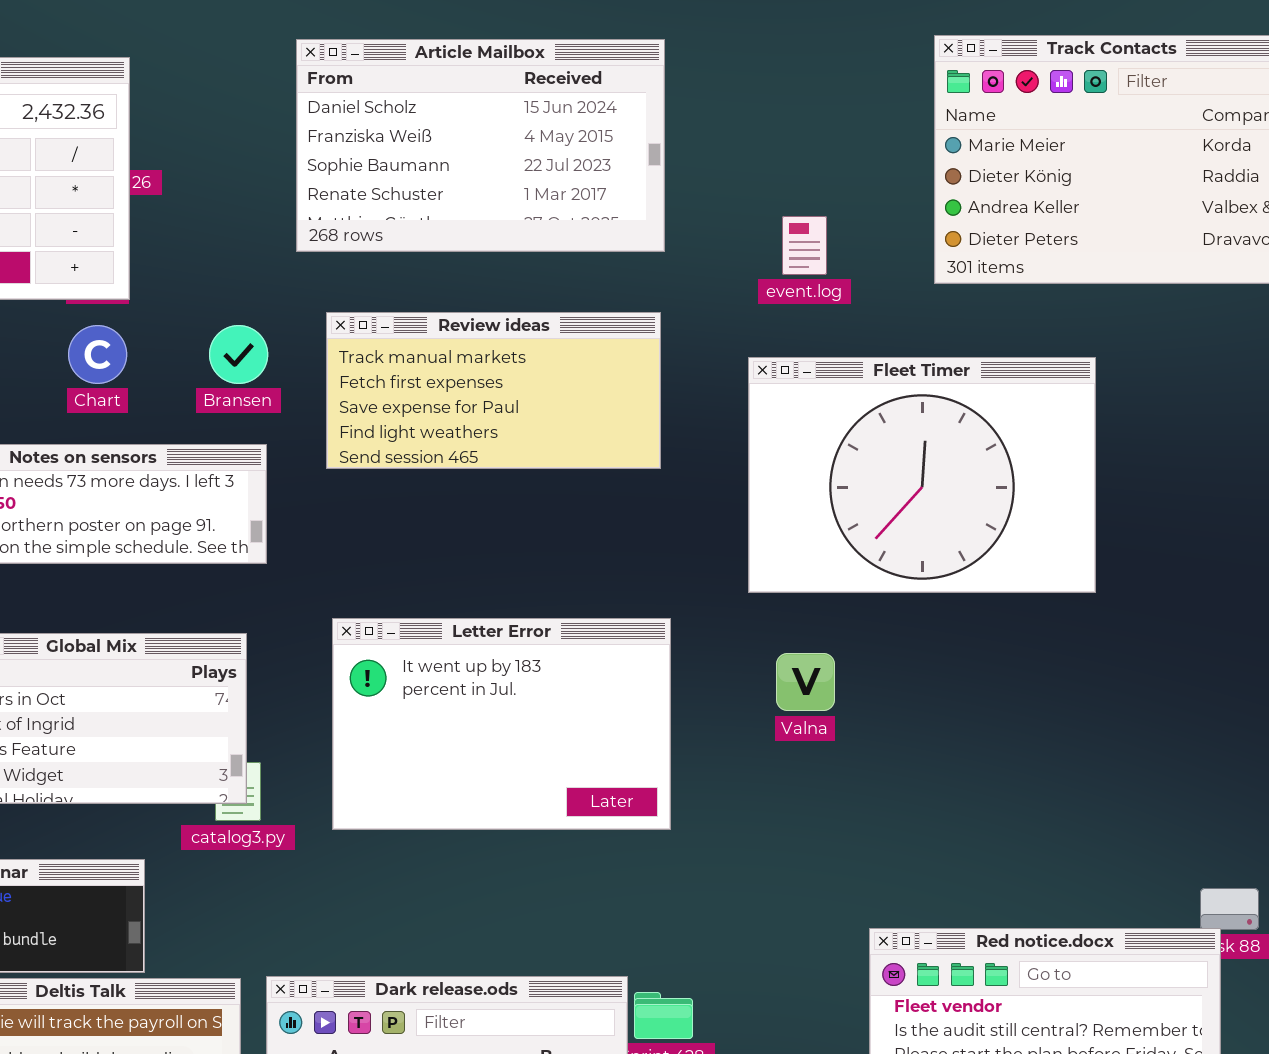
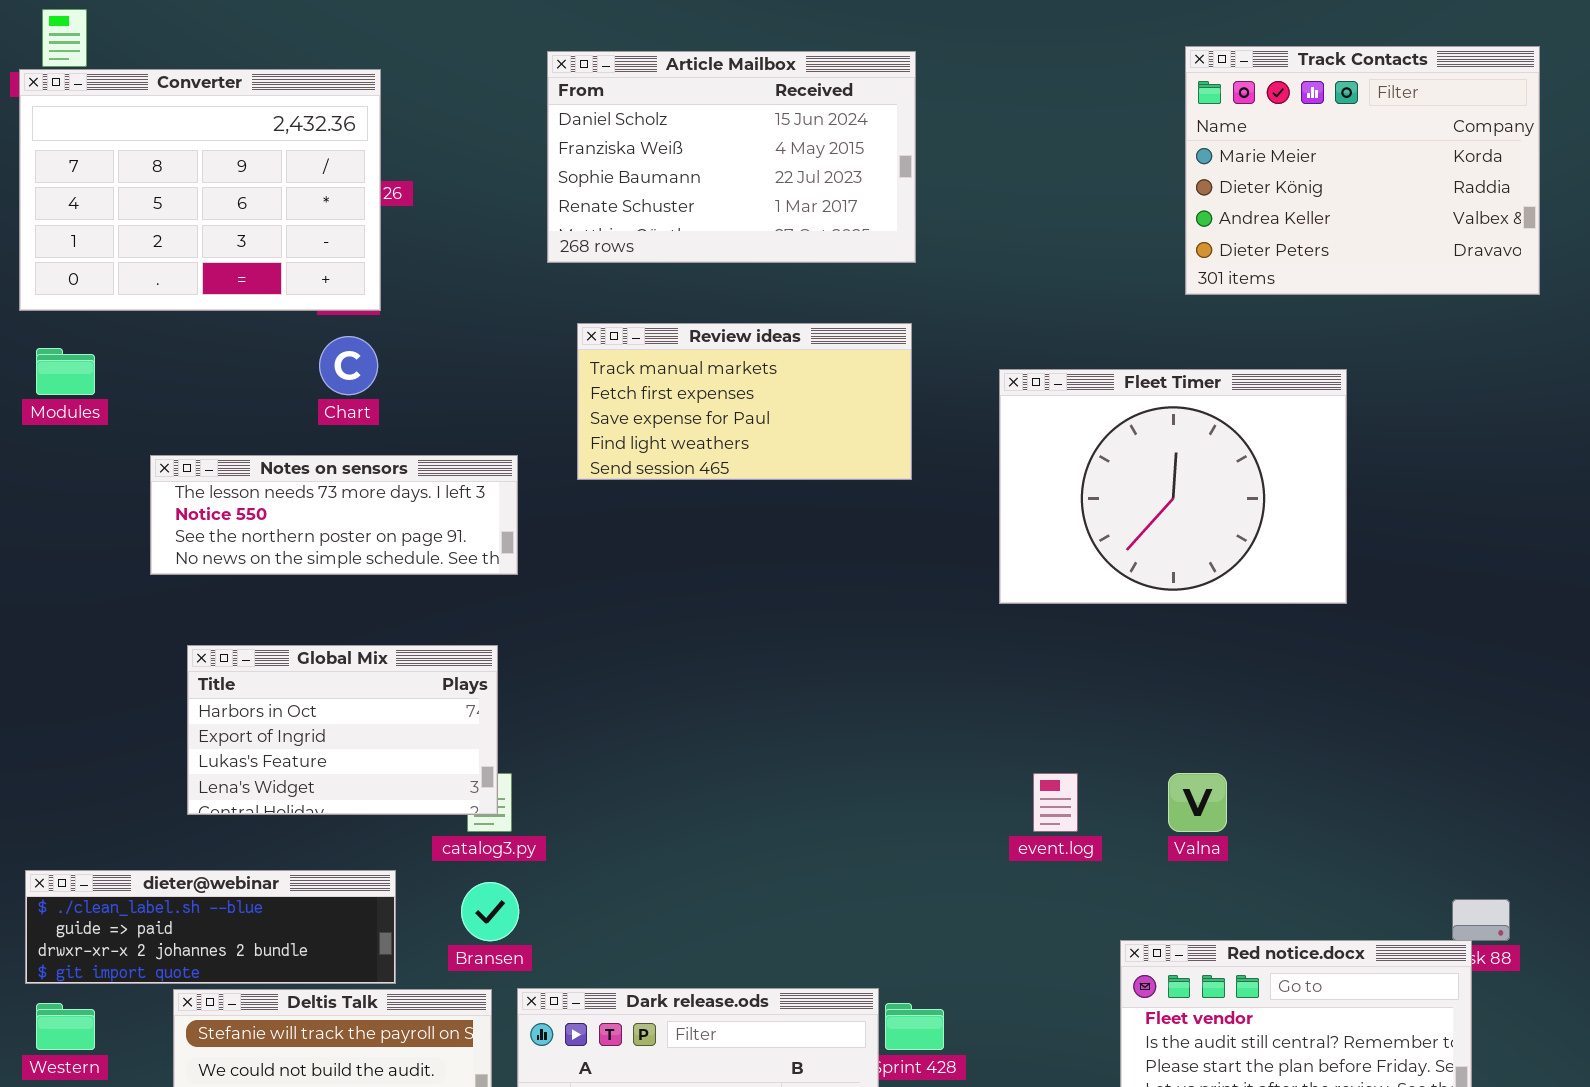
event.log: [782,216,827,275] -> [1033,773,1078,832], moved
Bransen: [209,325,268,384] -> [461,882,519,941], moved
Letter Error: [332,618,671,830] -> none, closed
Valna: [776,653,835,711] -> [1168,773,1227,832], moved

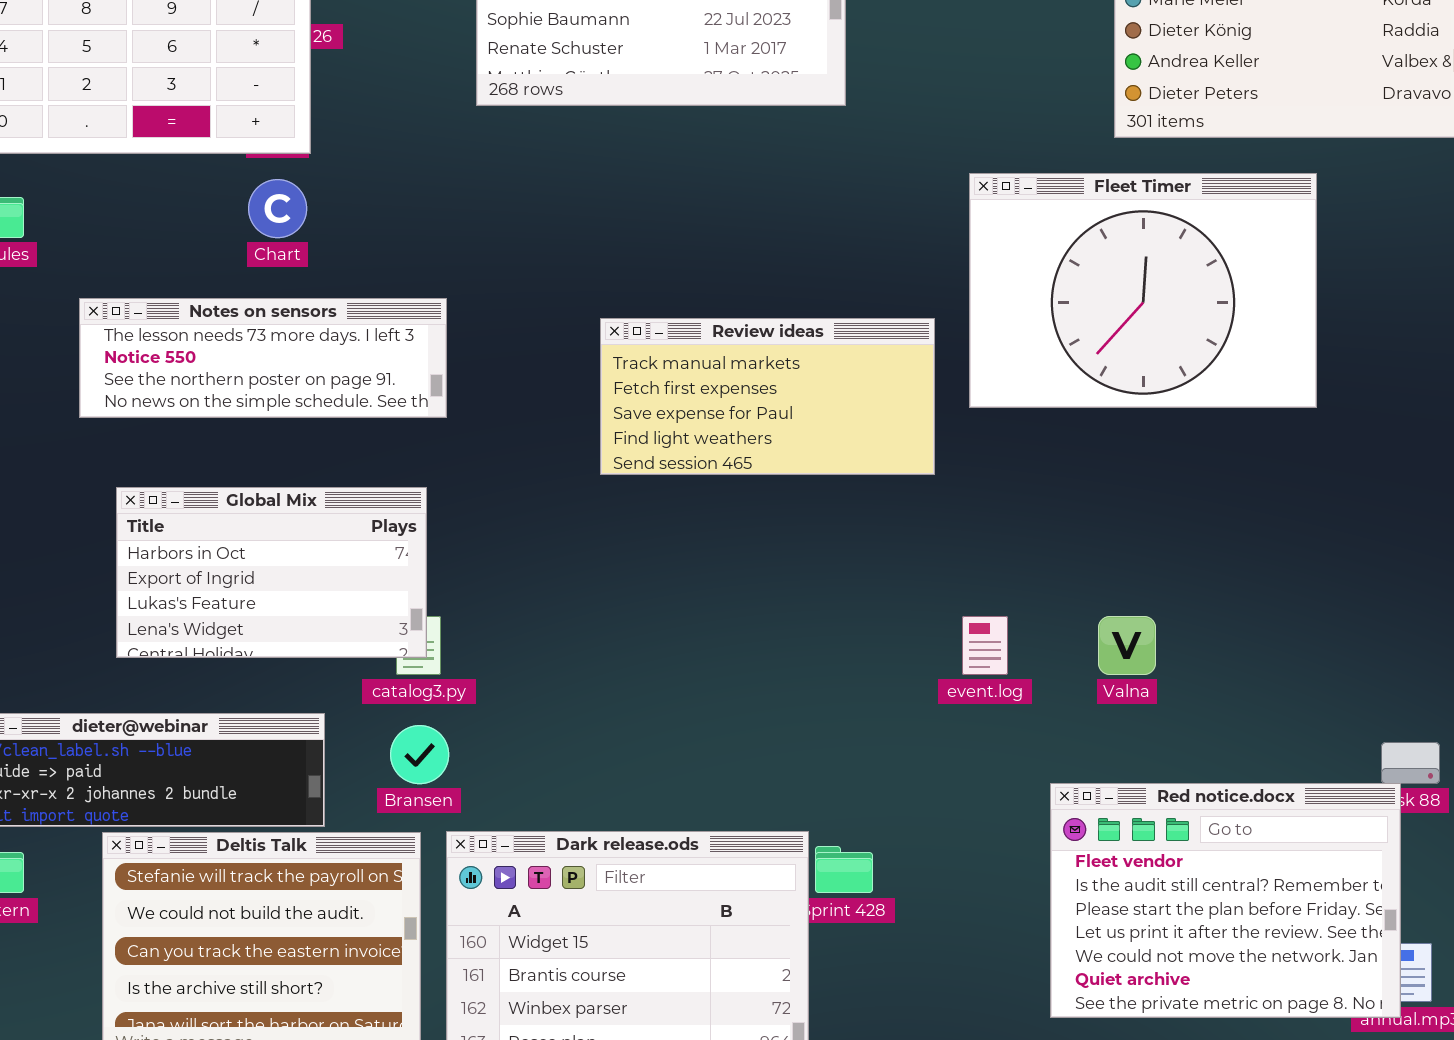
Review ideas: [577,323,912,480] -> [600,318,935,475], moved
Fleet Timer: [999,369,1347,604] -> [969,173,1317,408], moved

